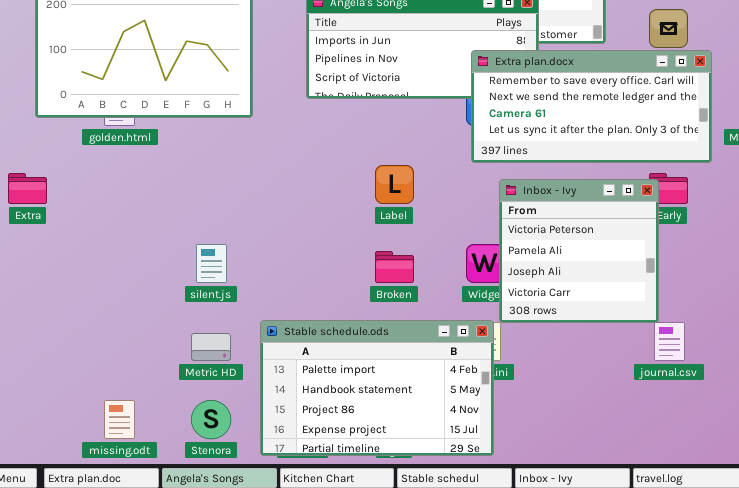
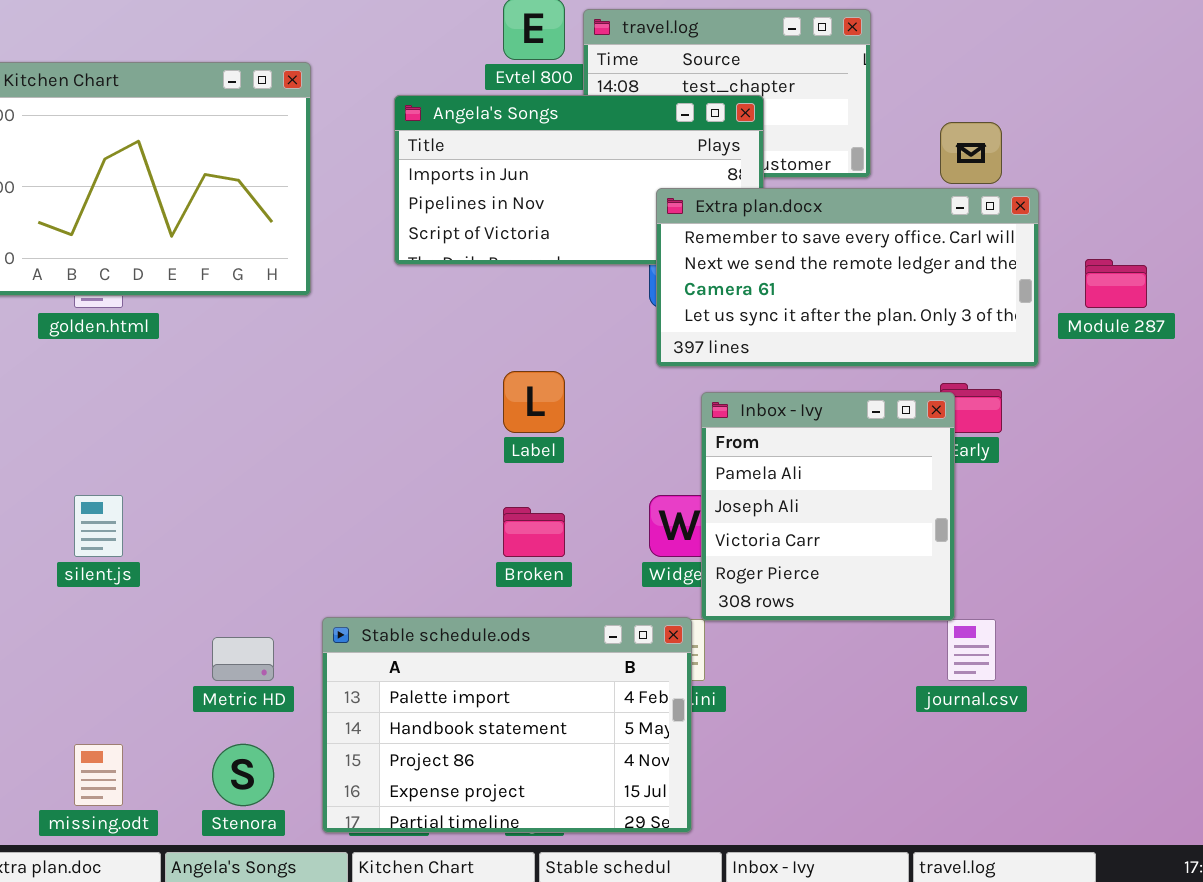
Inbox - Ivy: [499,179,659,323] -> [701,392,955,621], scrolled down 1 row
silent.js: [196,244,227,283] -> [74,495,123,557], moved

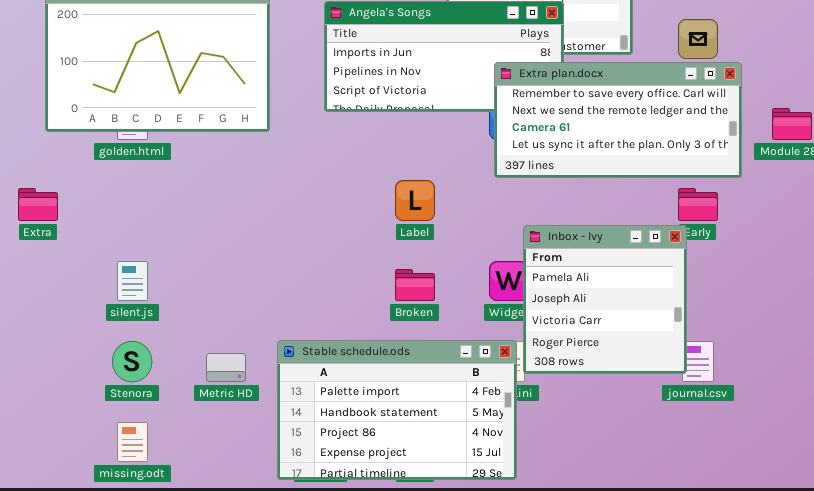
Inbox - Ivy: [701,392,955,621] -> [523,225,687,374], moved
Stenora: [212,744,274,806] -> [112,341,152,382], moved

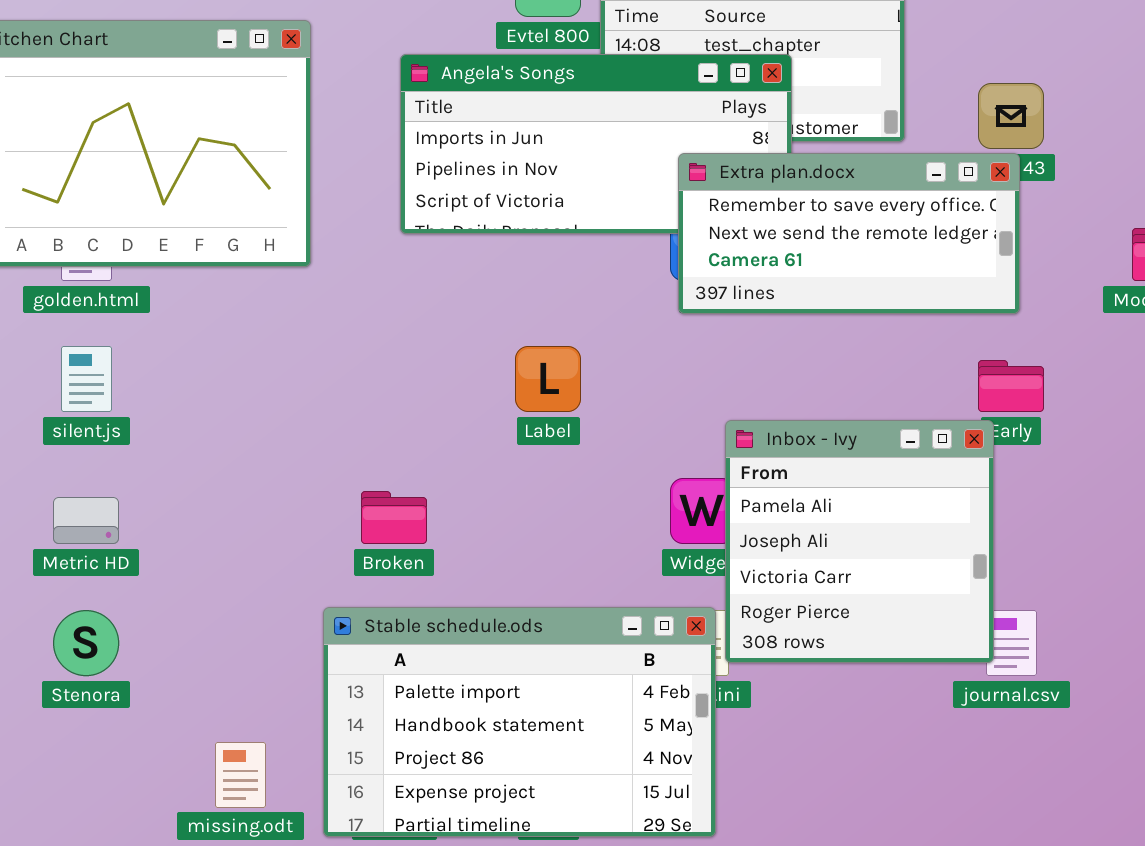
Extra plan.docx: [494,62,742,178] -> [678,153,1020,314], resized
silent.js: [117,261,148,301] -> [61,346,112,412], moved
Broken: [395,269,435,301] -> [361,491,427,544], moved
Metric HD: [206,353,246,382] -> [53,497,119,544], moved
missing.odt: [117,422,148,462] -> [215,742,266,808], moved

